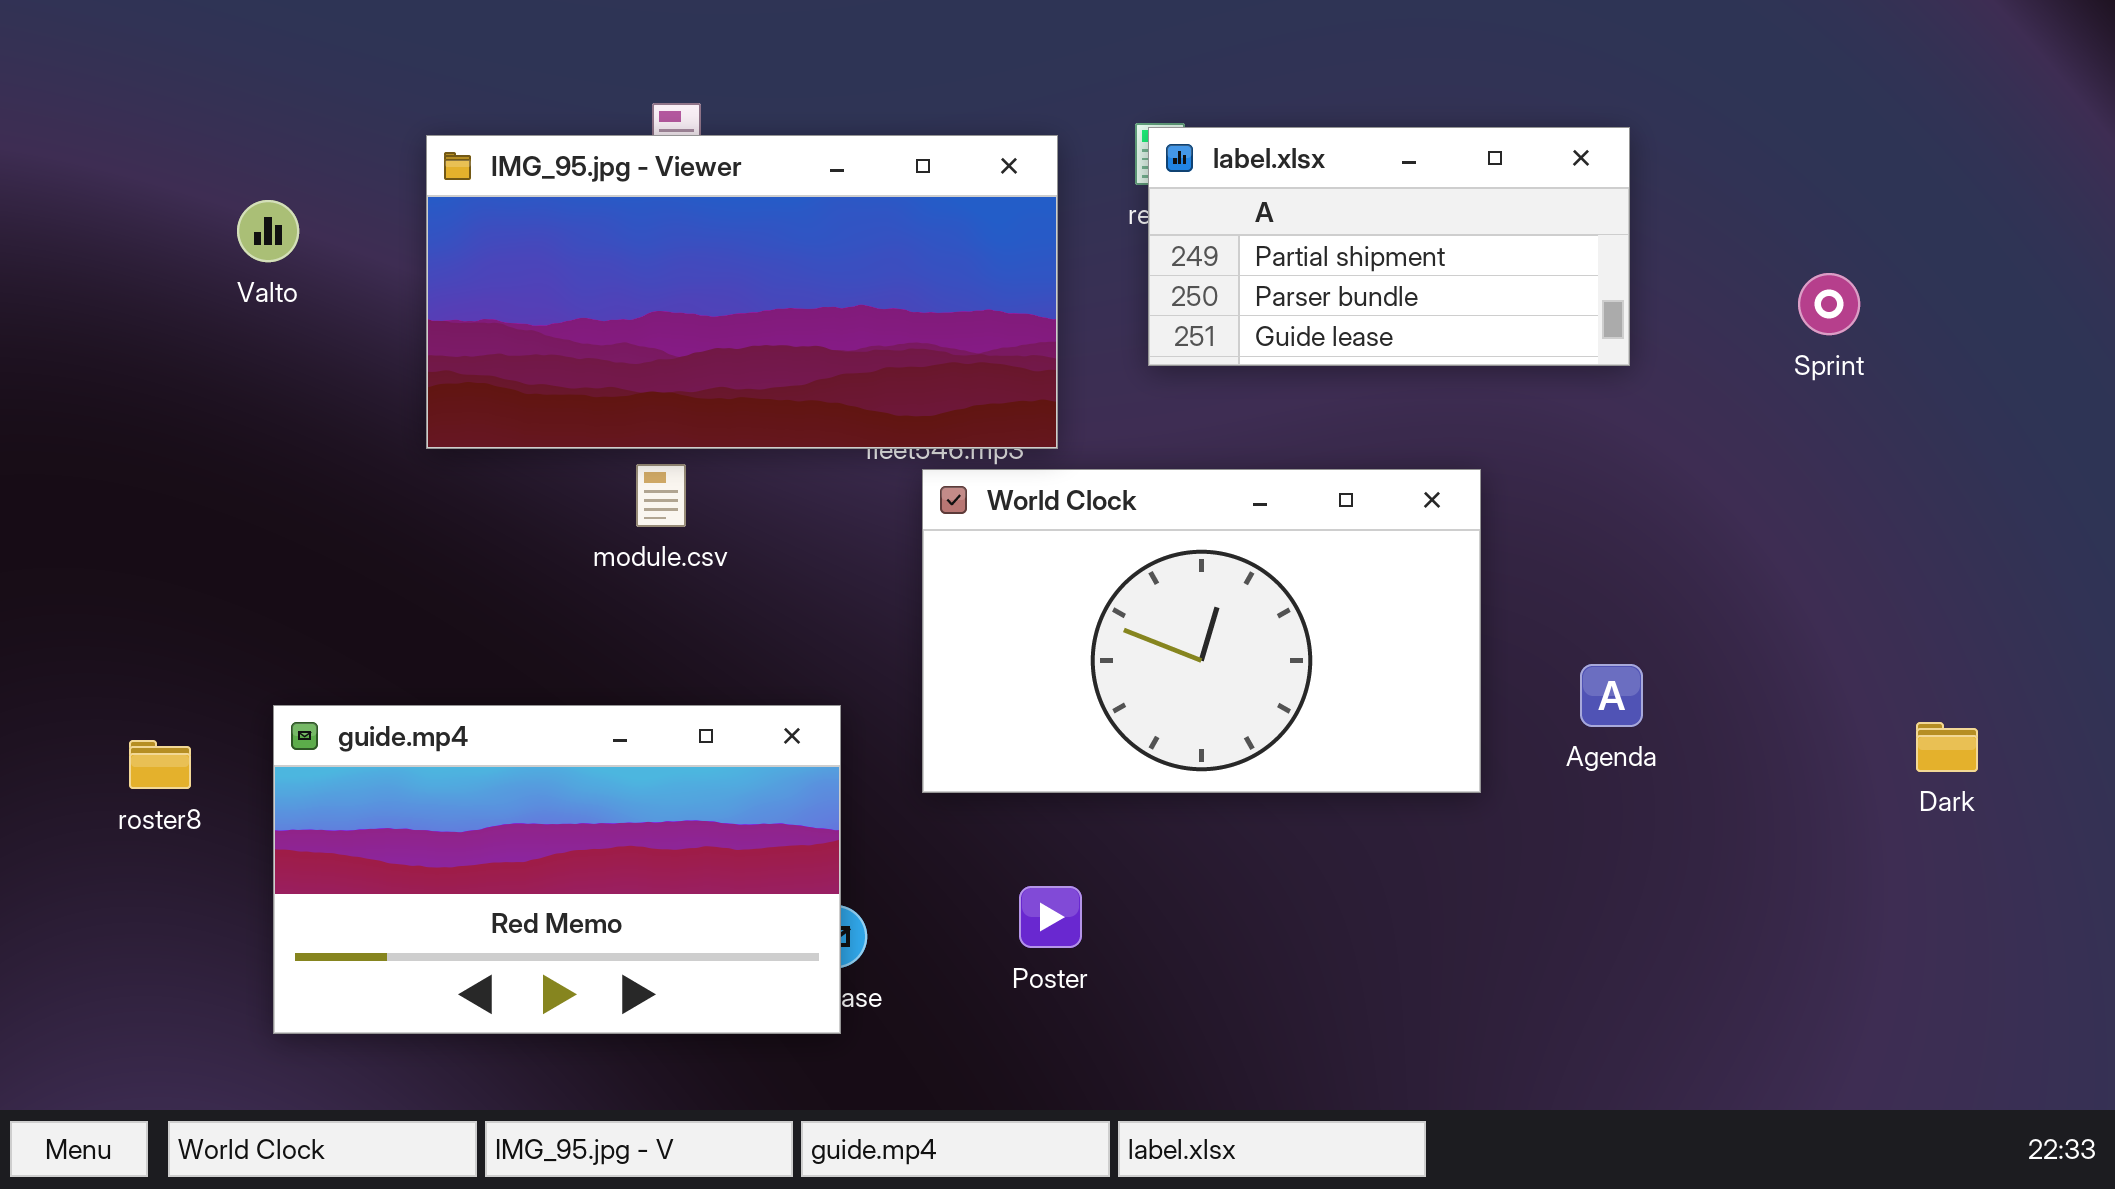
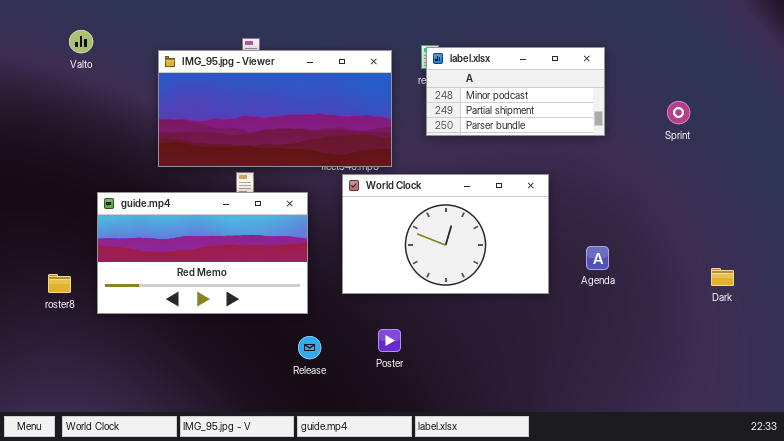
label.xlsx: [1148,127,1630,366] -> [426,47,605,136], scrolled up 1 row
Valto: [237,200,299,262] -> [69,30,93,53], moved
guide.mp4: [273,705,841,1034] -> [97,192,308,314], moved

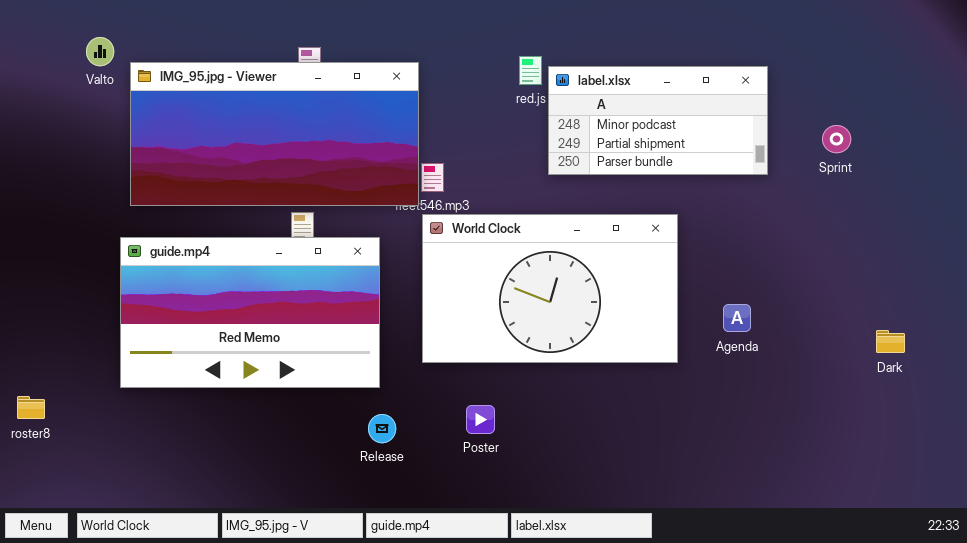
label.xlsx: [426,47,605,136] -> [548,66,768,175], moved
IMG_95.jpg - Viewer: [158,50,392,167] -> [130,62,419,206], moved
roster8: [48,274,71,293] -> [17,396,45,419], moved

